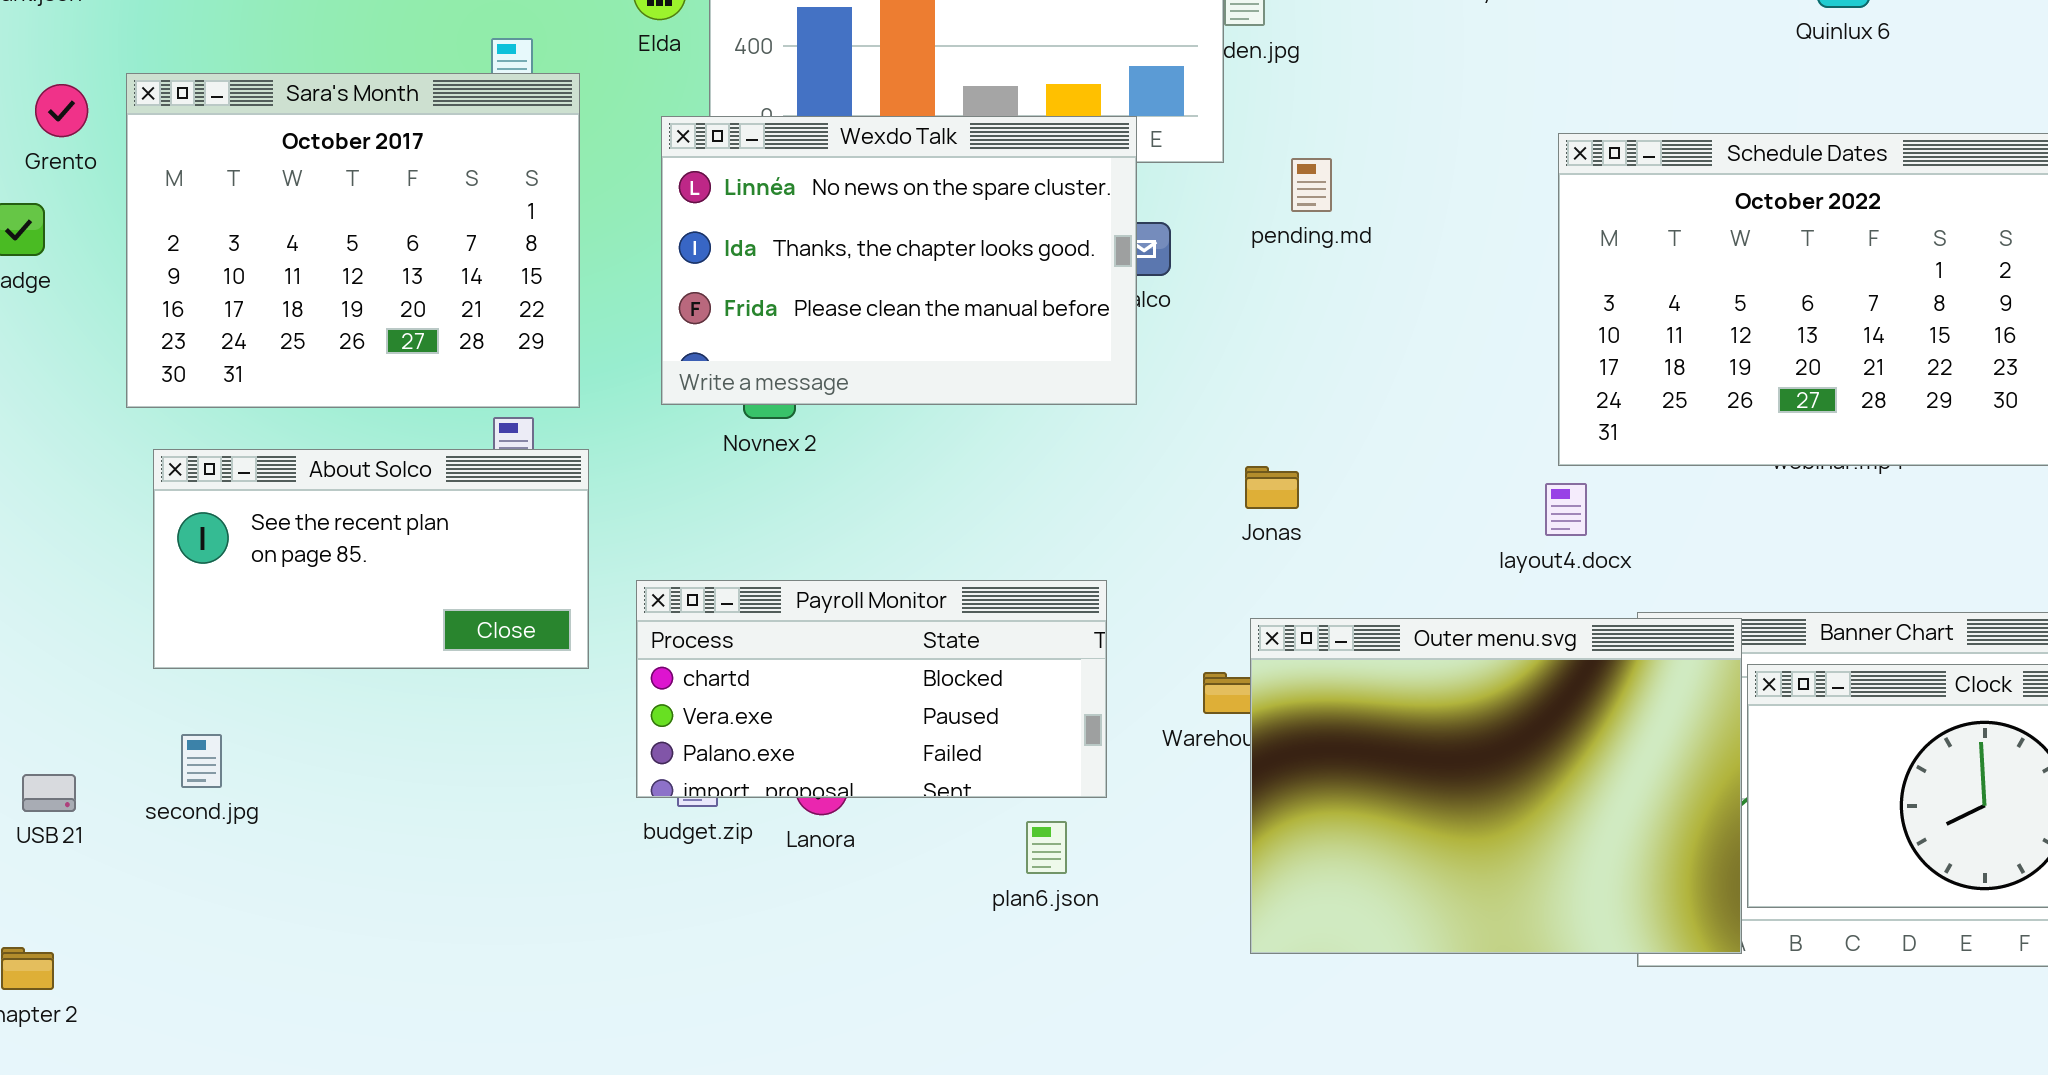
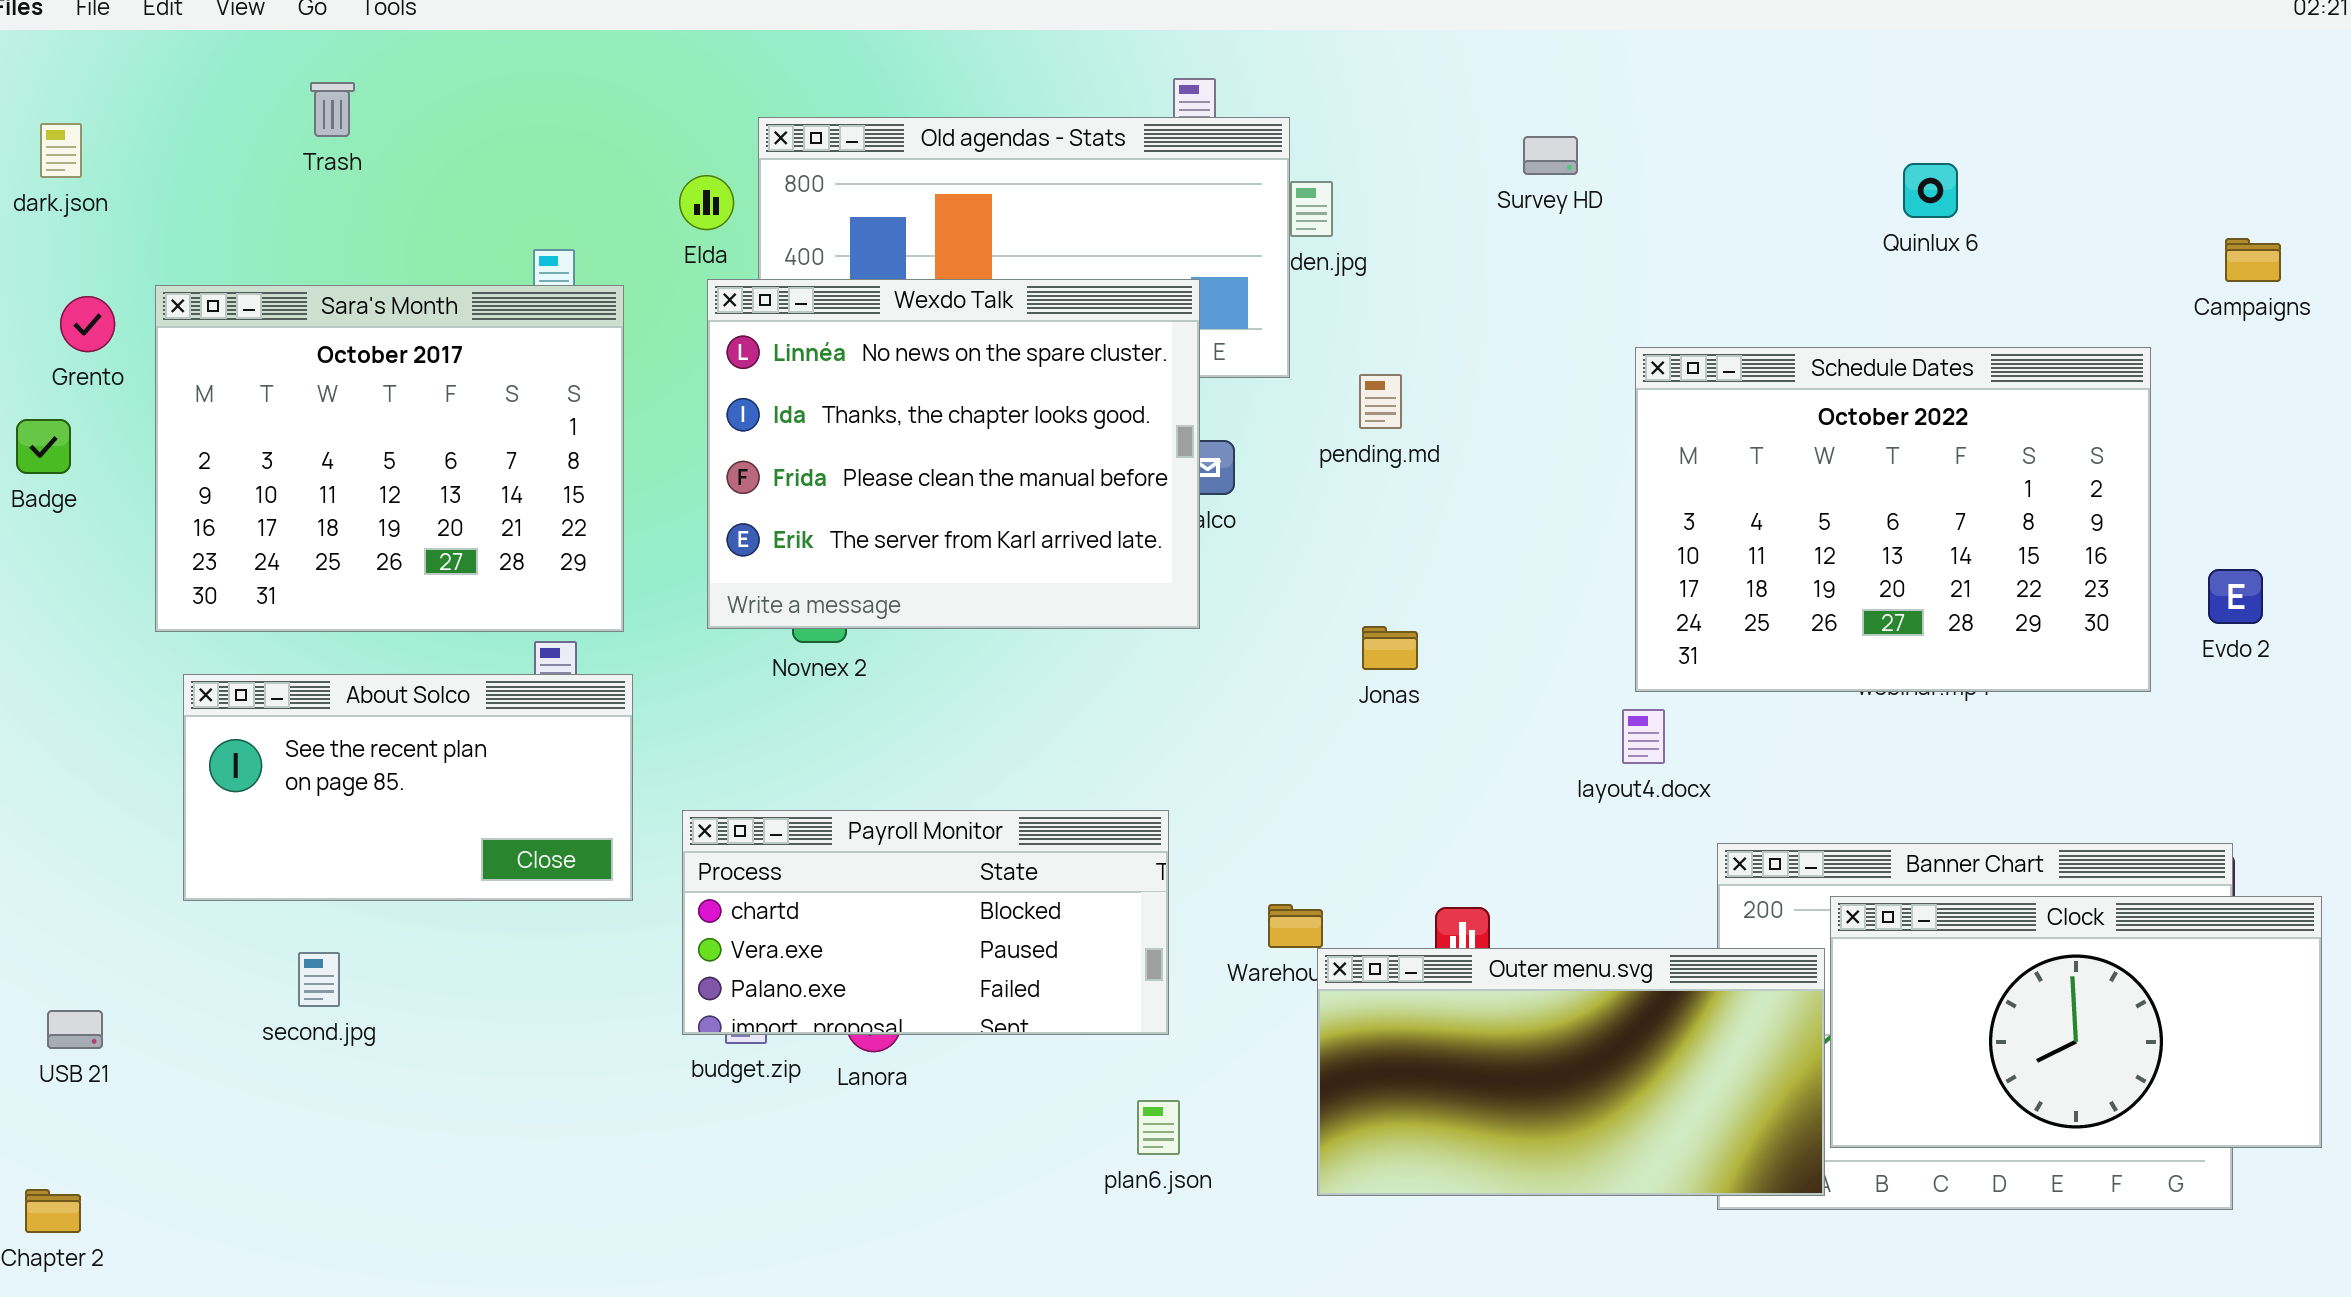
Wexdo Talk: [661,116,1137,405] -> [707,279,1200,629], resized
Jonas: [1245,466,1299,509] -> [1362,626,1418,670], moved
Outer menu.svg: [1250,618,1742,954] -> [1317,948,1825,1196], resized
second.jpg: [181,734,222,788] -> [298,952,340,1007], moved
plan6.json: [1026,821,1067,874] -> [1137,1100,1180,1155], moved

